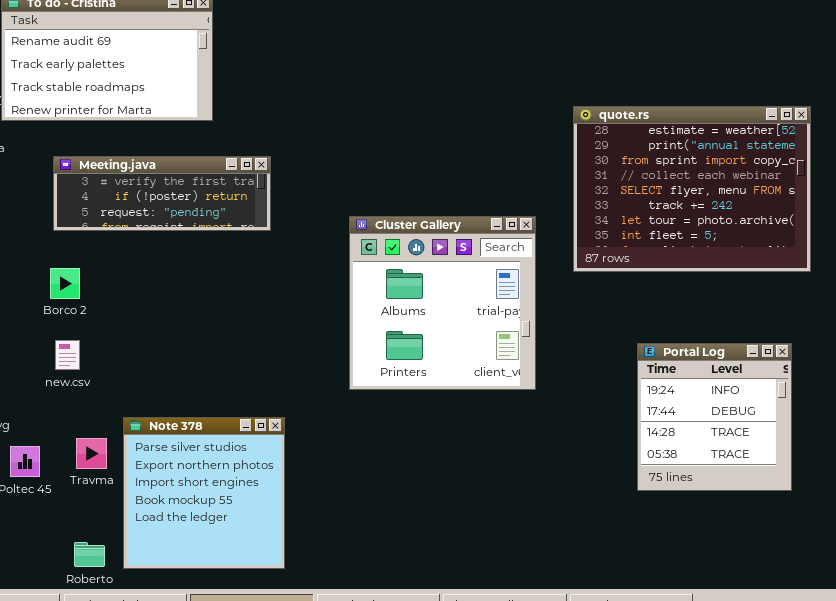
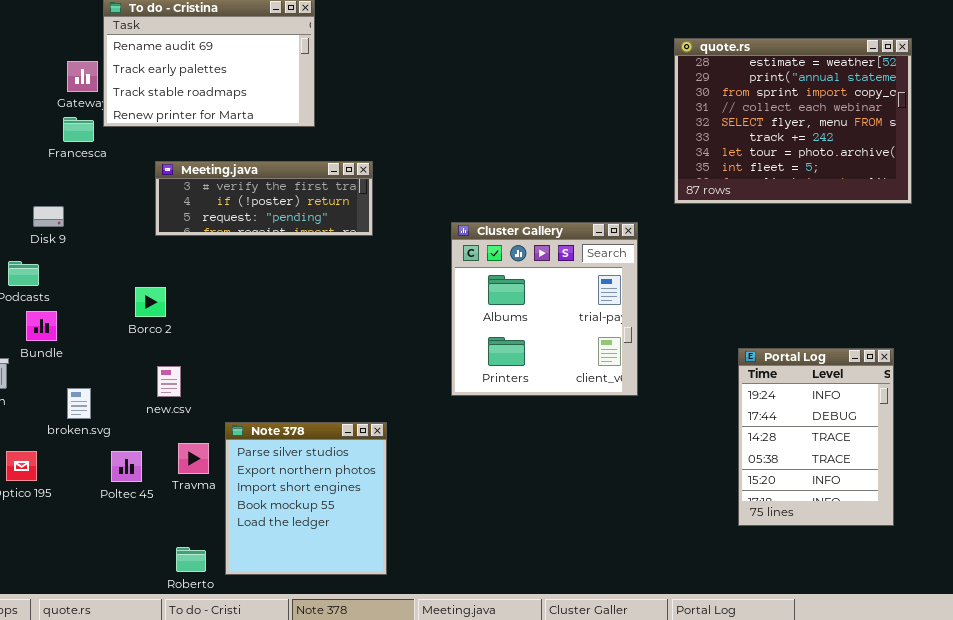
quote.rs: [573,106,811,272] -> [674,38,912,204], moved
Borco 2: [50,268,80,299] -> [135,287,166,317], moved
new.csv: [55,340,80,370] -> [157,366,181,397], moved
Portal Log: [637,343,792,491] -> [738,348,894,526], resized

